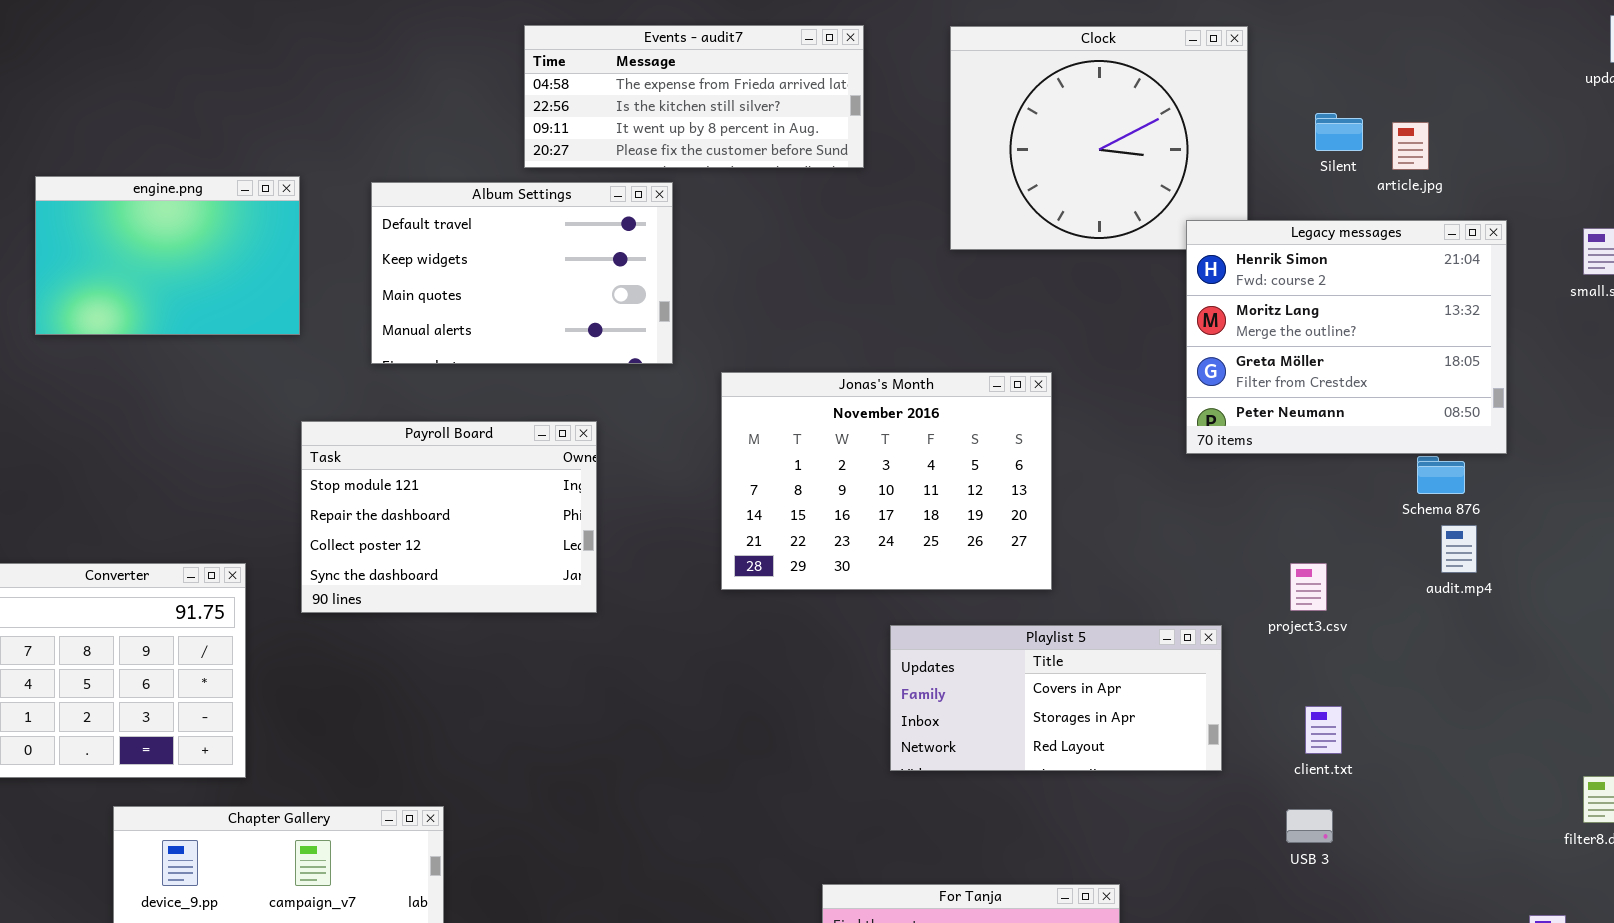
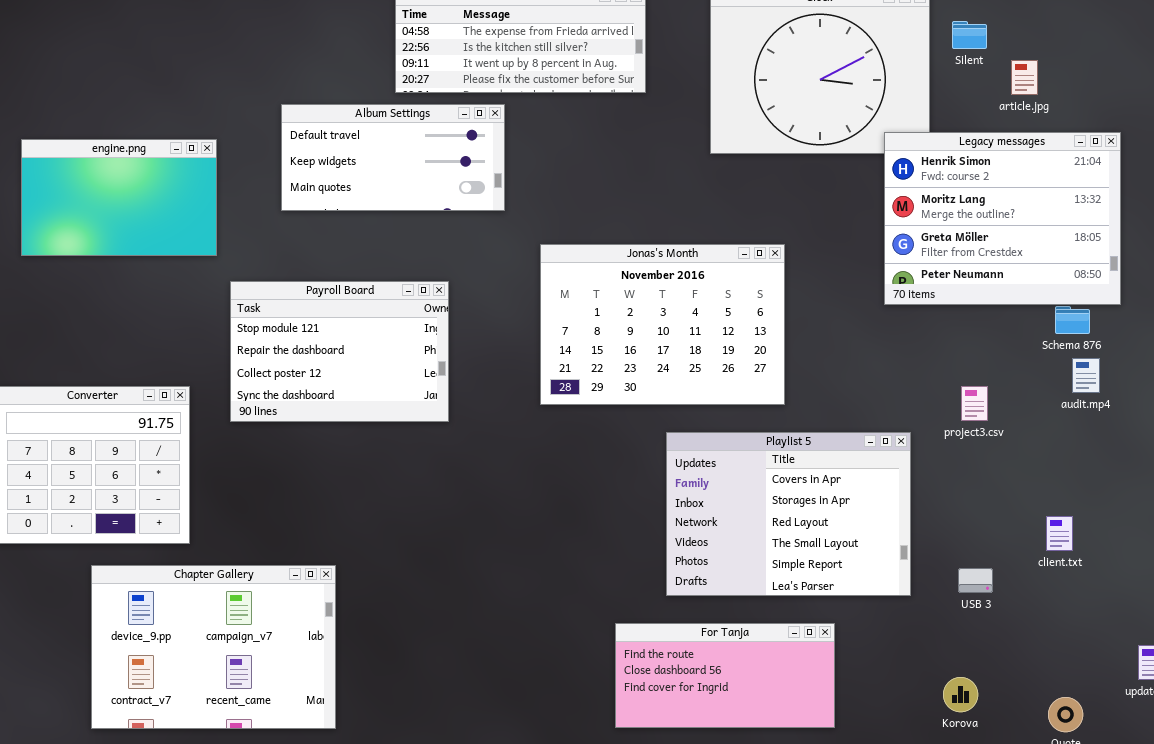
Silent: [1315,113,1363,151] -> [952,21,987,49], moved
article.jpg: [1392,122,1429,170] -> [1011,60,1038,95], moved
engine.png: [35,176,300,335] -> [21,139,217,256], moved
Album Settings: [371,182,673,364] -> [281,104,505,211], resized
Playlist 5: [890,625,1222,771] -> [666,432,911,596], resized
client.txt: [1305,706,1342,754] -> [1046,516,1073,551], moved

